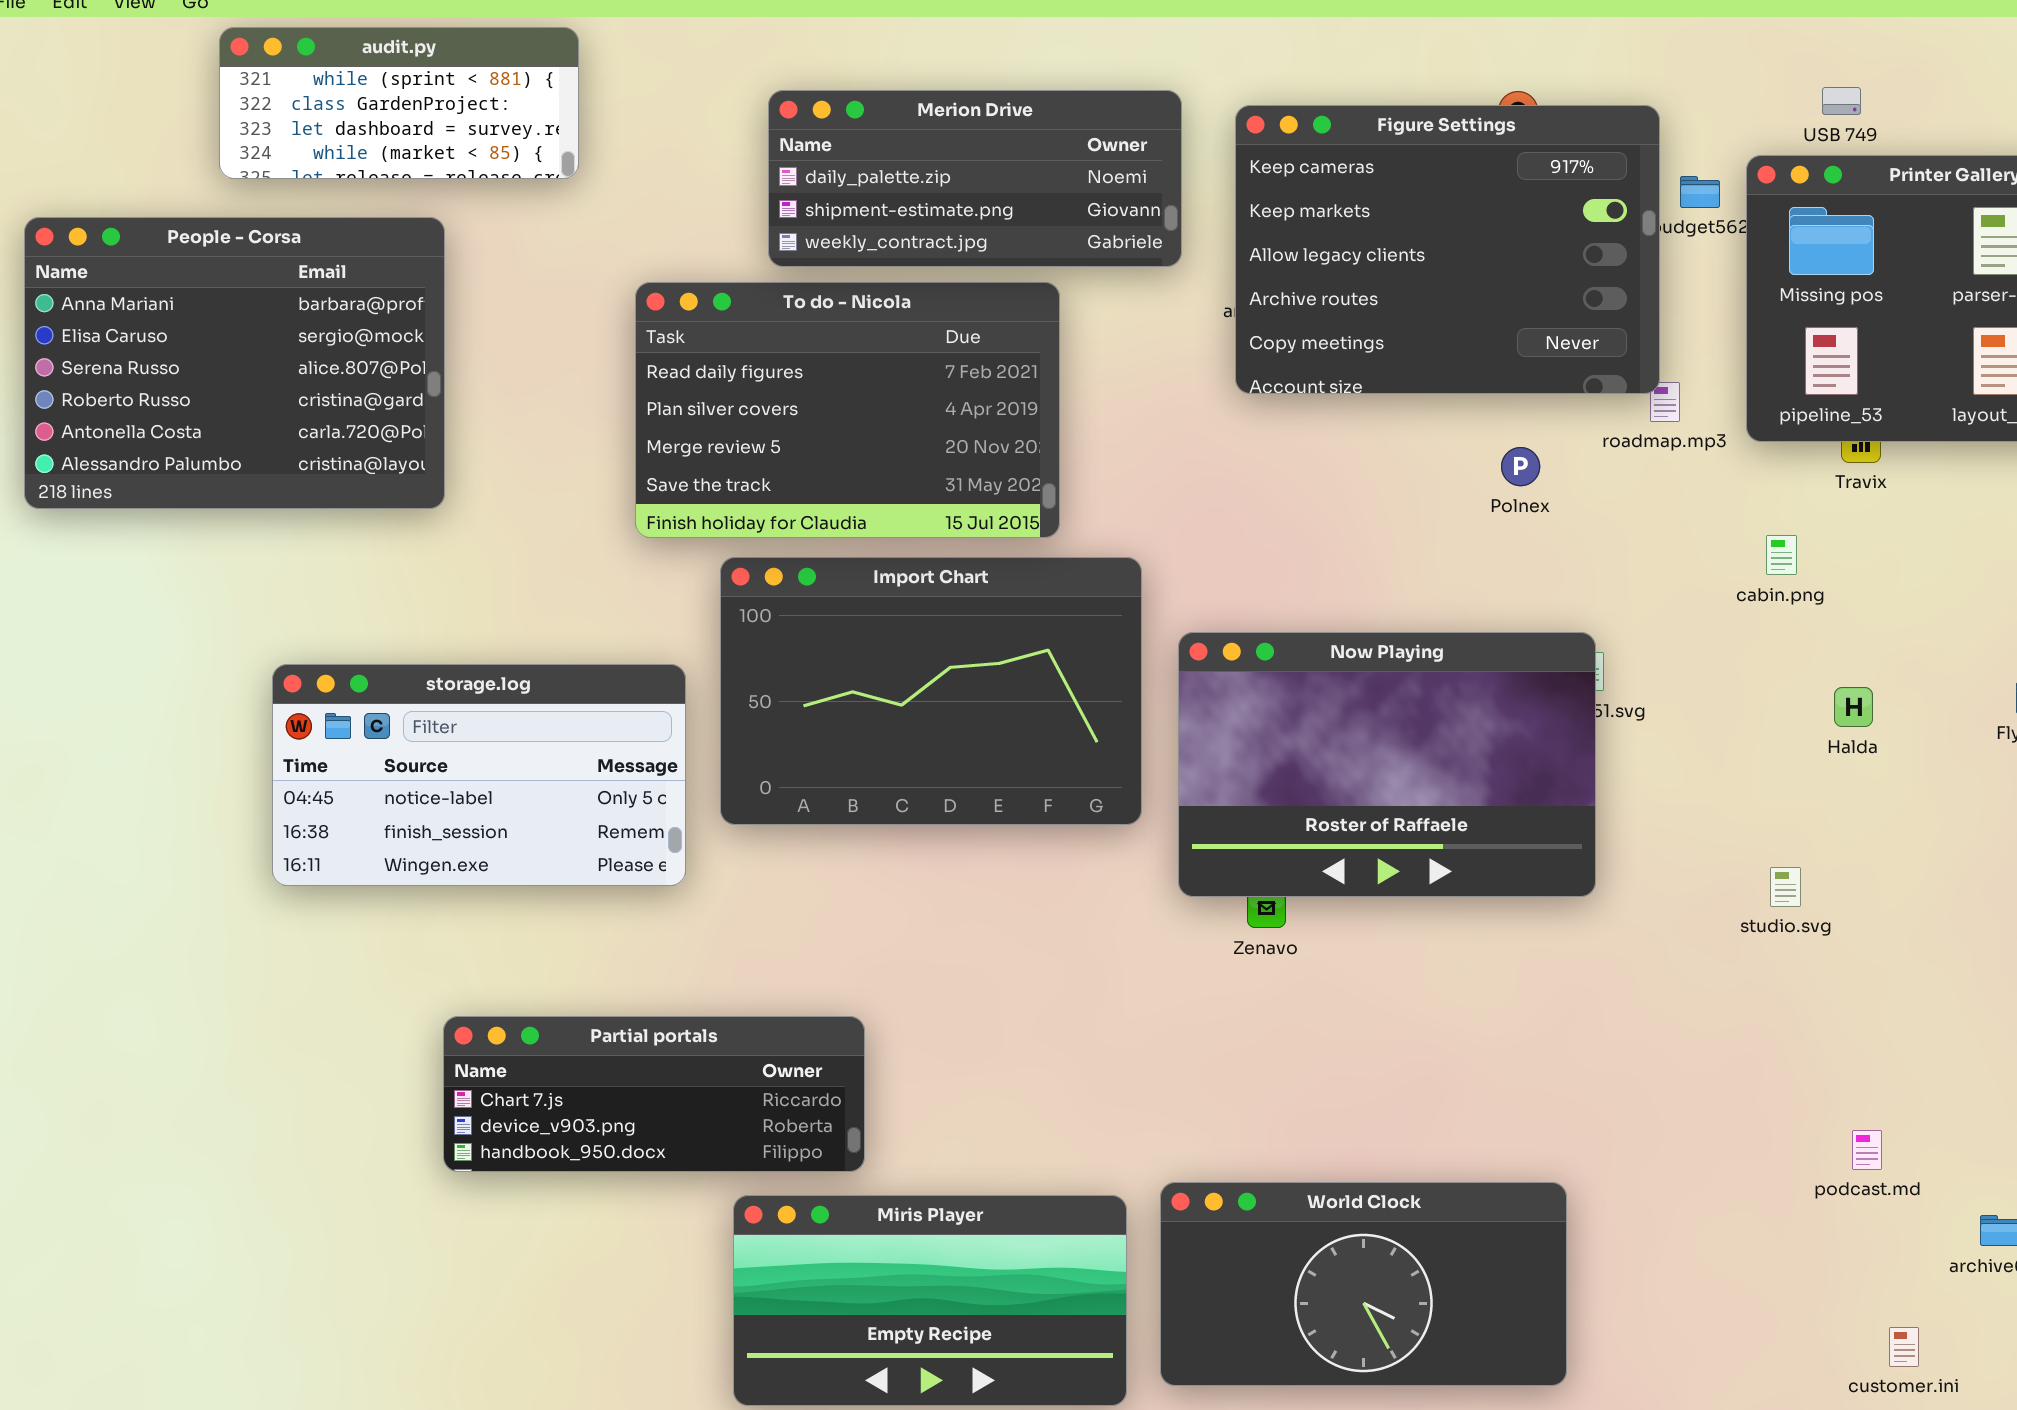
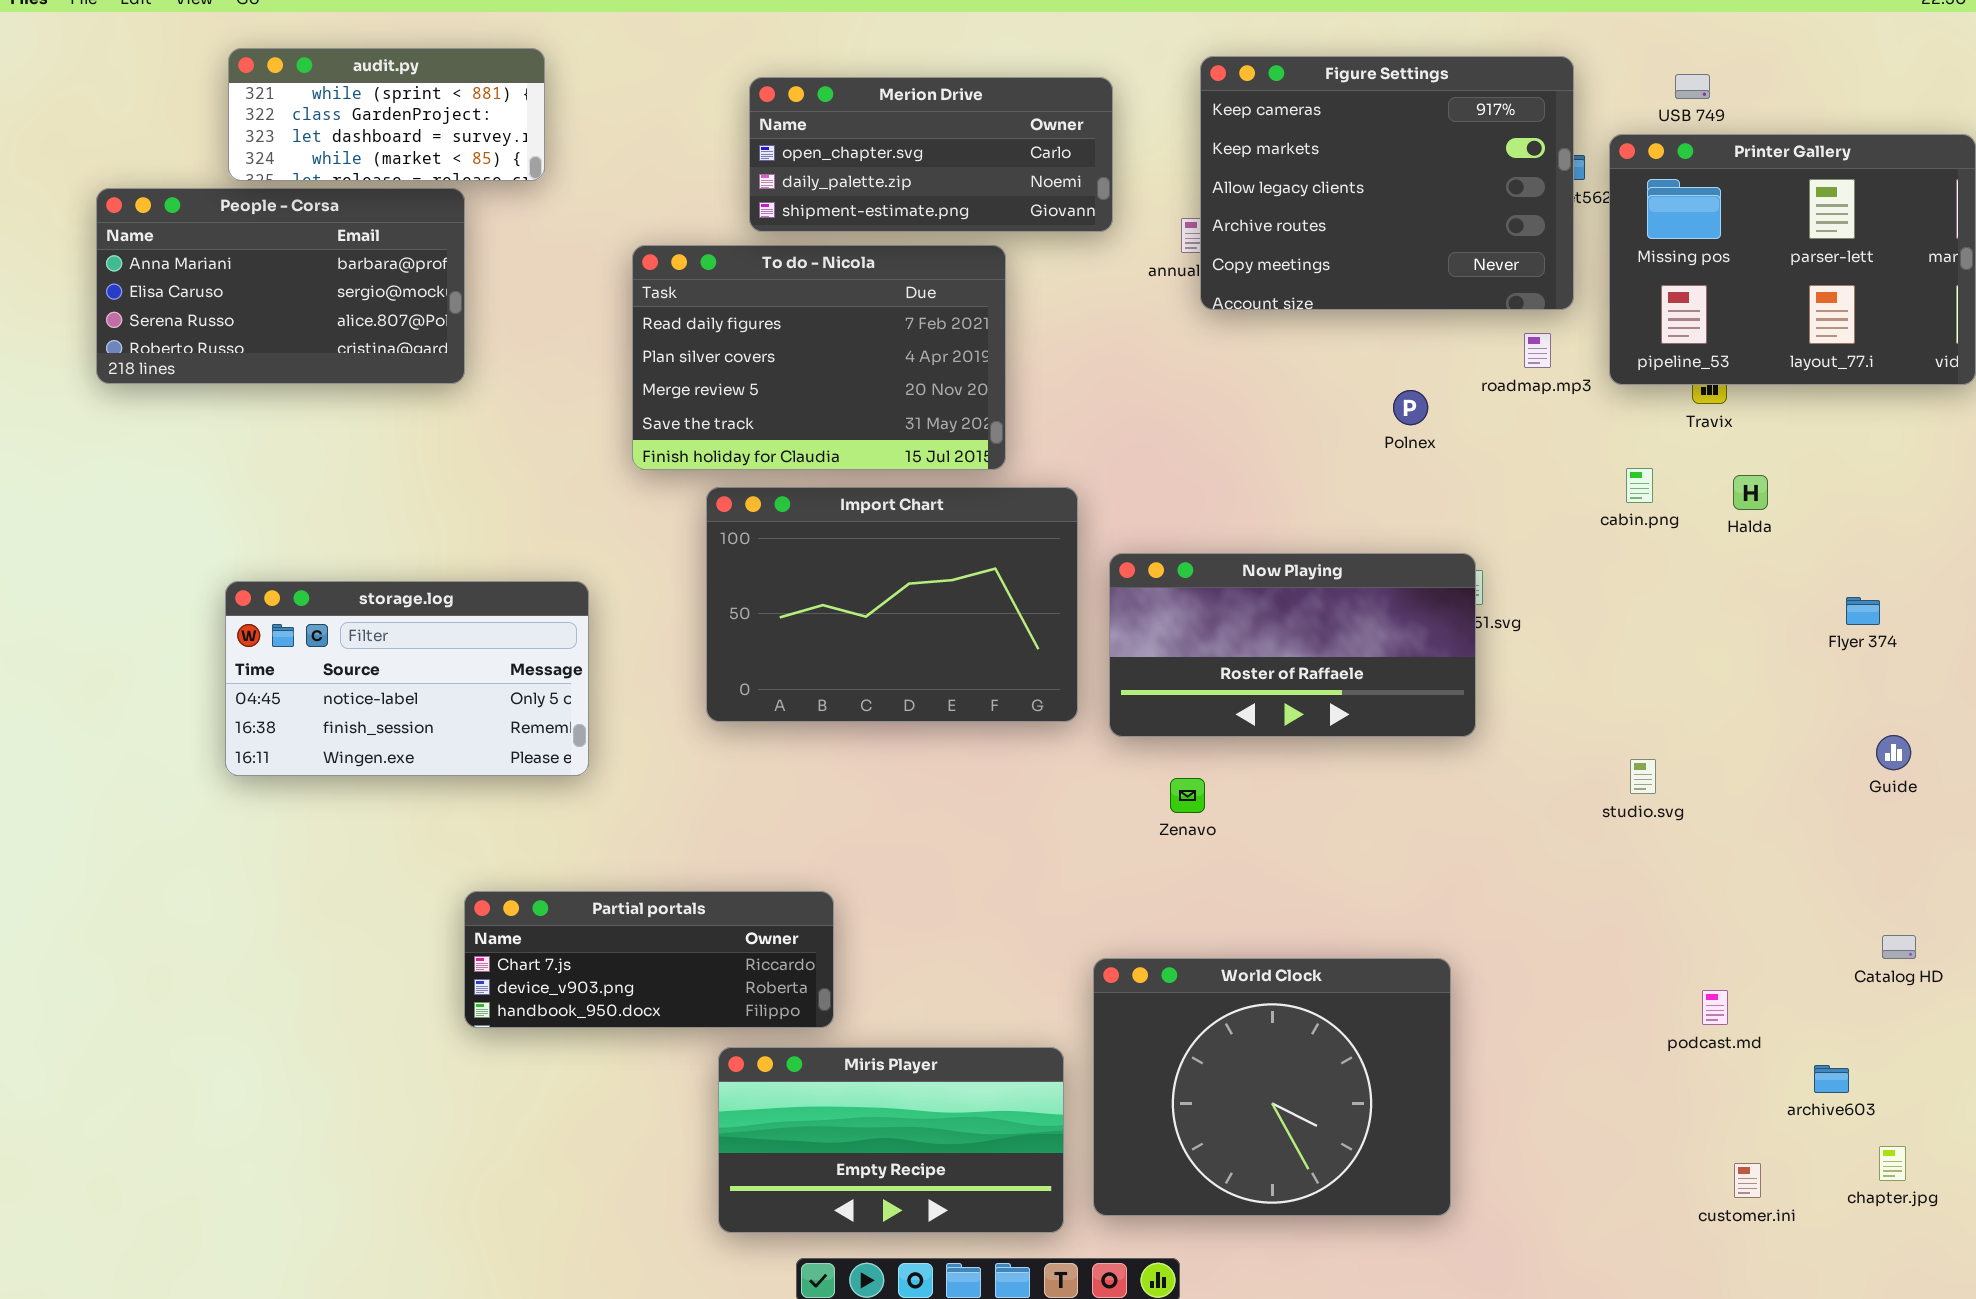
audit.py: [219,27,579,179] -> [228,48,545,181], moved
Merion Drive: [768,90,1182,267] -> [749,77,1113,232], scrolled up 1 row
Figure Settings: [1235,105,1660,394] -> [1200,56,1574,310], moved
People - Corsa: [24,217,445,509] -> [96,188,465,384], resized
Now Playing: [1178,632,1596,897] -> [1109,553,1476,737], resized
storage.log: [272,664,686,886] -> [225,581,589,776], moved
Halda: [1834,687,1873,727] -> [1733,475,1768,510], moved
World Clock: [1160,1182,1567,1386] -> [1093,958,1451,1216], resized

